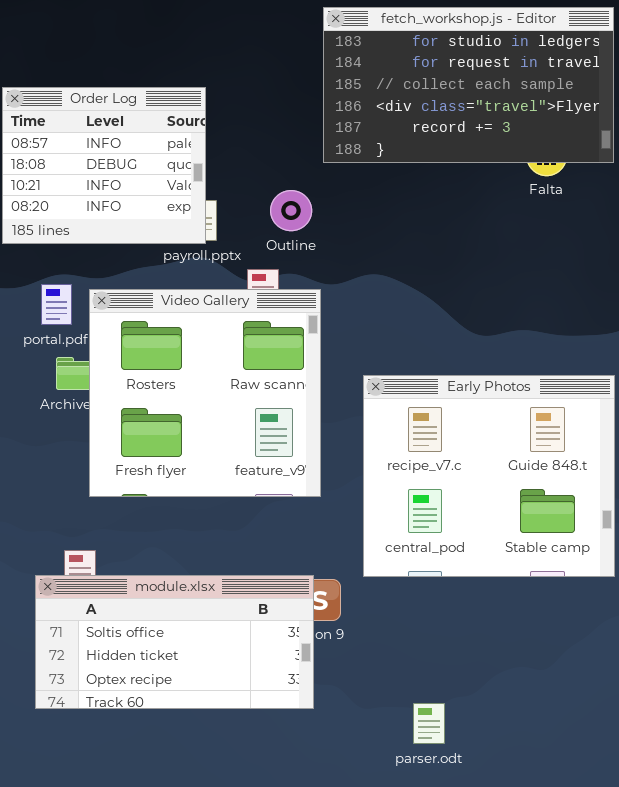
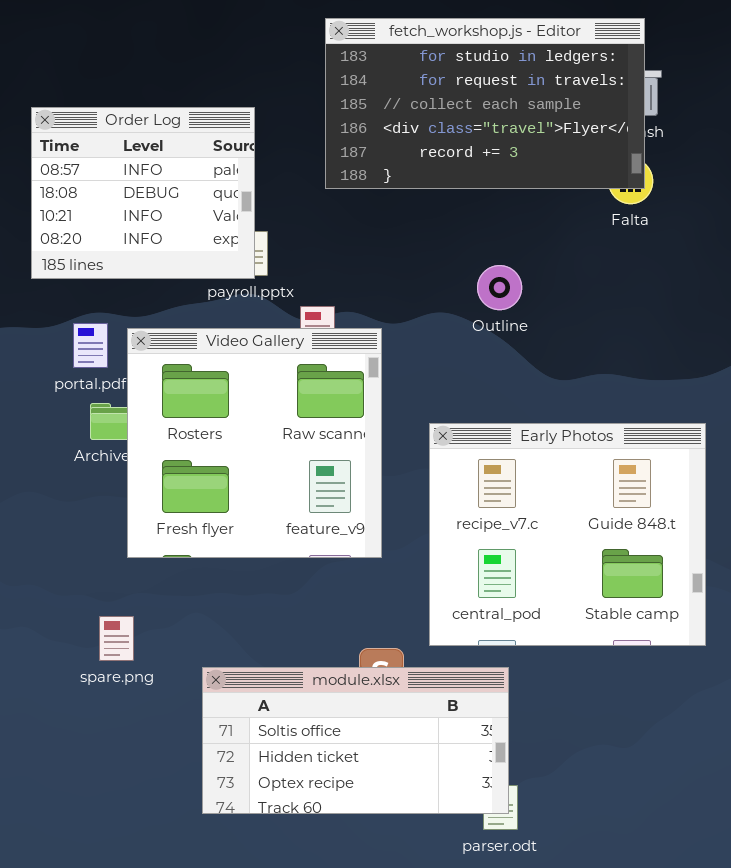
fetch_workshop.js - Editor: [323,7,614,163] -> [325,18,645,189], moved
Outline: [270,190,312,231] -> [477,265,522,310], moved
module.xlsx: [35,575,314,709] -> [202,667,509,814], moved

